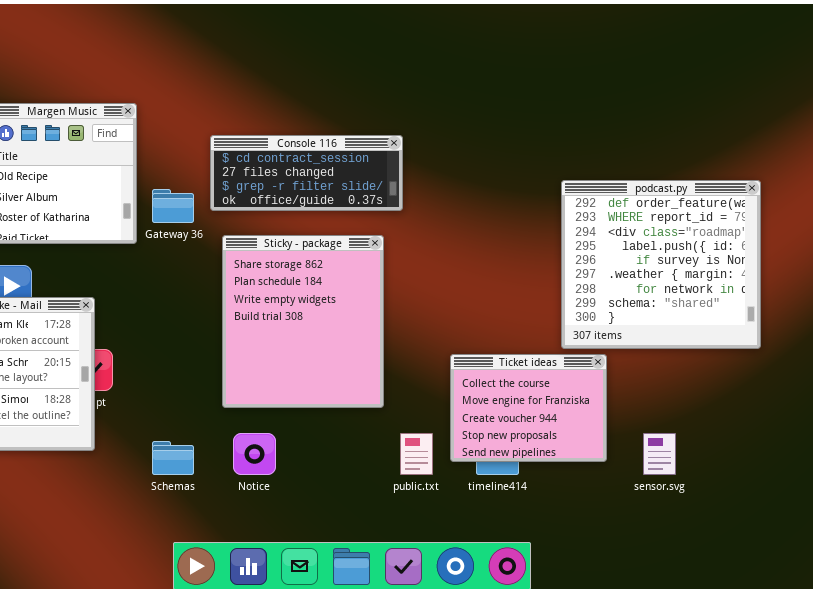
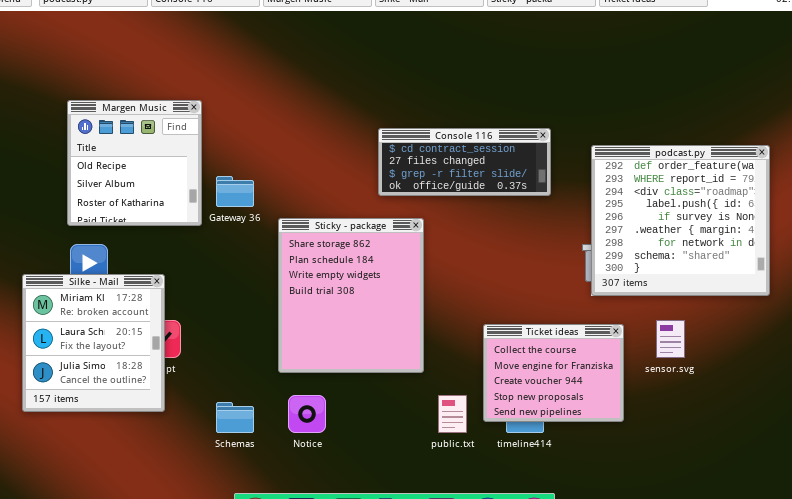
Console 116: [210,135,403,211] -> [378,128,551,196], moved
podcast.py: [561,180,761,349] -> [591,145,770,296], moved
sensor.svg: [643,433,676,475] -> [656,320,685,358], moved

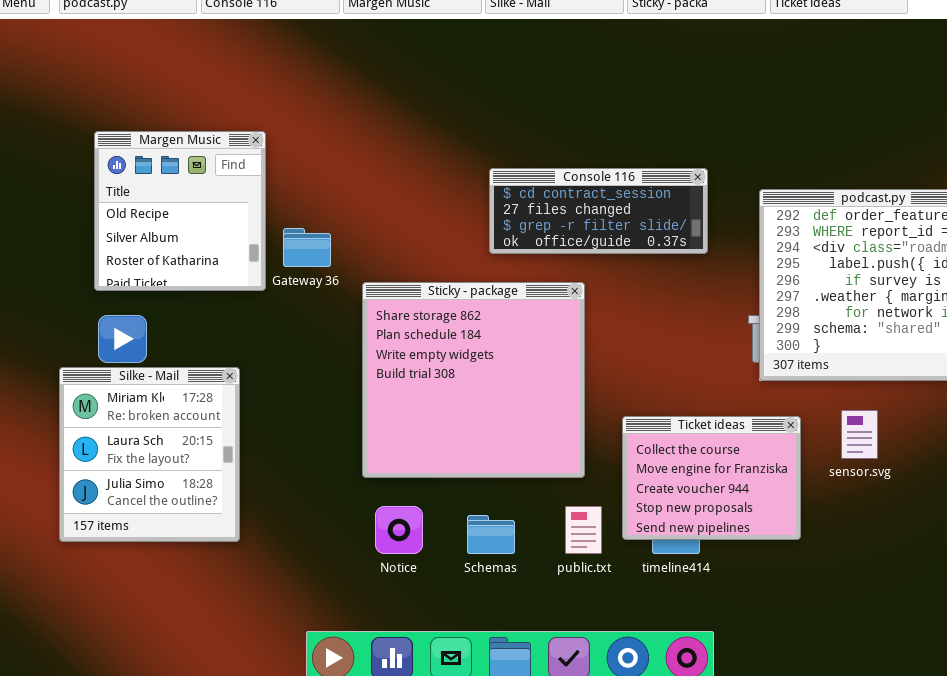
Sticky - package: [278,218,424,373] -> [362,282,585,478], resized
Silke - Mail: [22,274,165,412] -> [59,367,240,542], moved
Schemas: [216,402,254,433] -> [467,515,515,554], moved

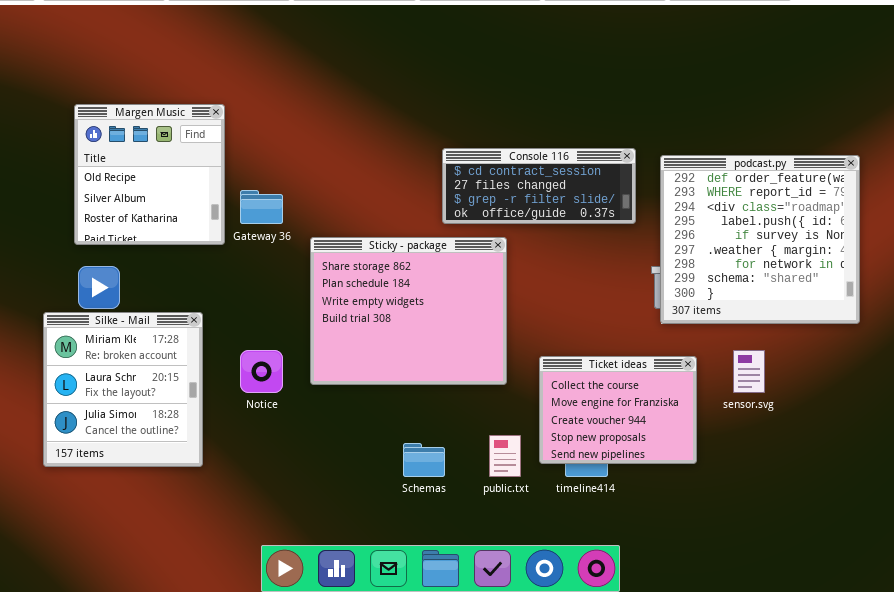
Console 116: [489,168,708,254] -> [442,148,636,224], moved
Sticky - package: [362,282,585,478] -> [310,237,507,385], resized
Notice: [375,506,423,554] -> [240,350,283,393], moved

